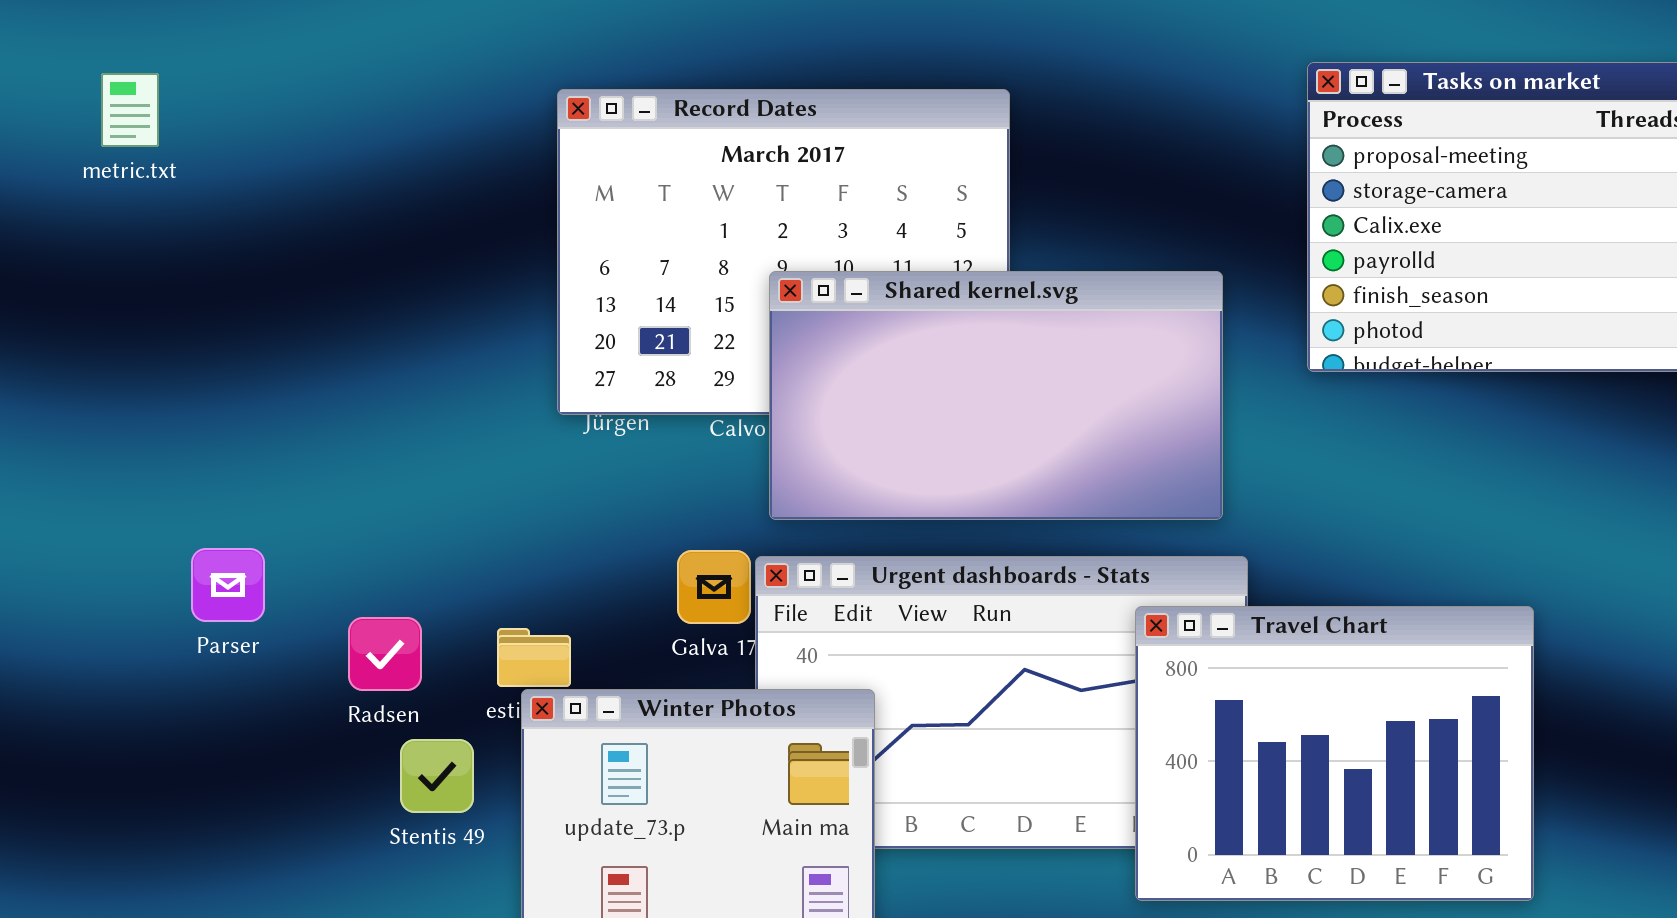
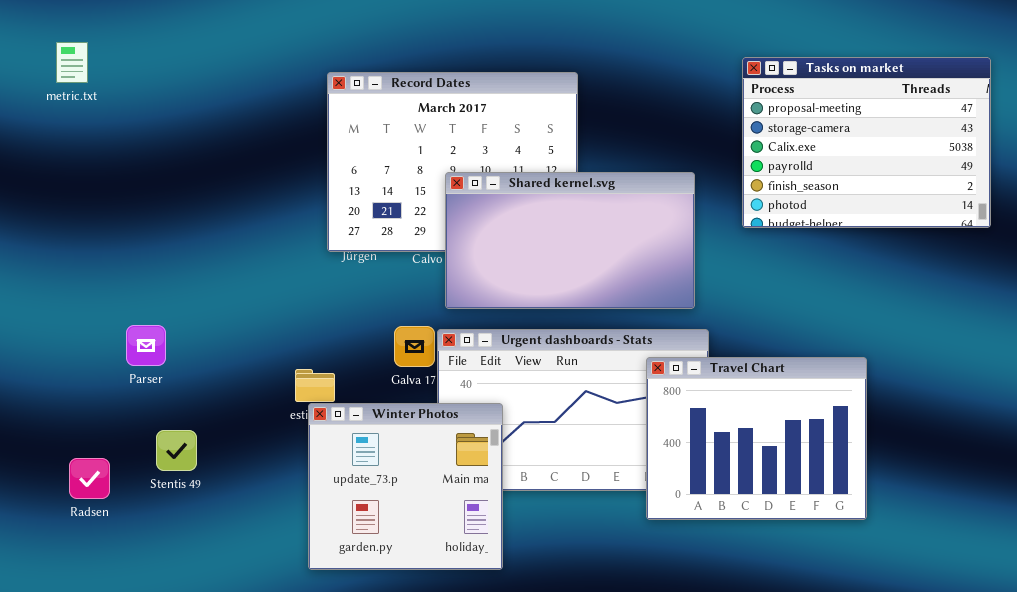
metric.txt: [101,73,159,147] -> [56,42,88,83], moved
Radsen: [348,617,422,691] -> [69,458,110,499], moved
Stentis 49: [400,739,474,813] -> [156,430,197,471], moved

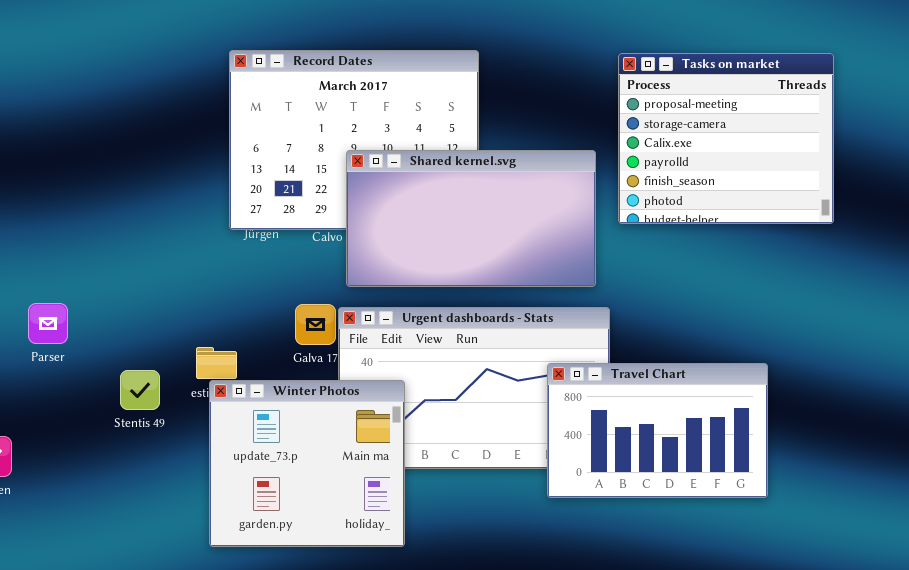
Tasks on market: [742,57,991,228] -> [618,53,834,224], moved, resized
Travel Chart: [646,357,867,520] -> [547,363,768,498], resized
Stentis 49: [156,430,197,471] -> [120,370,160,410], moved

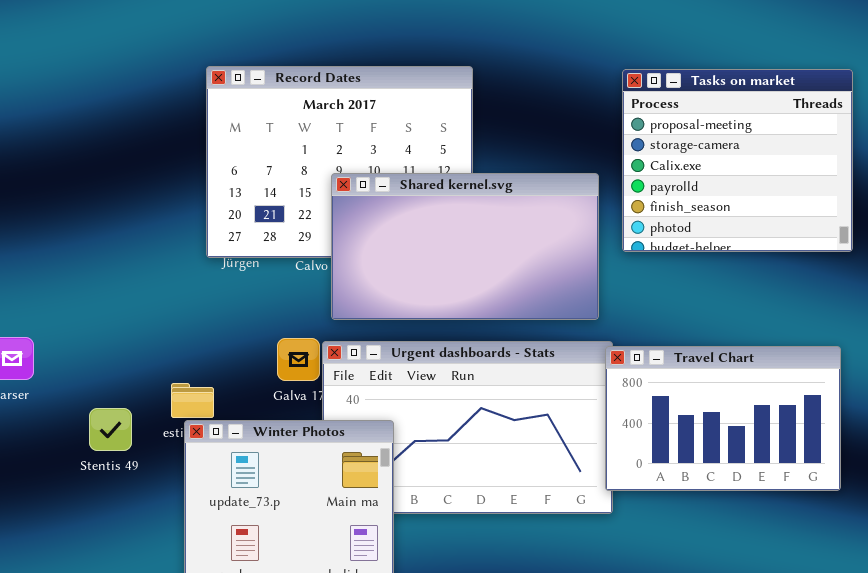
Travel Chart: [547,363,768,498] -> [605,346,841,491], moved

